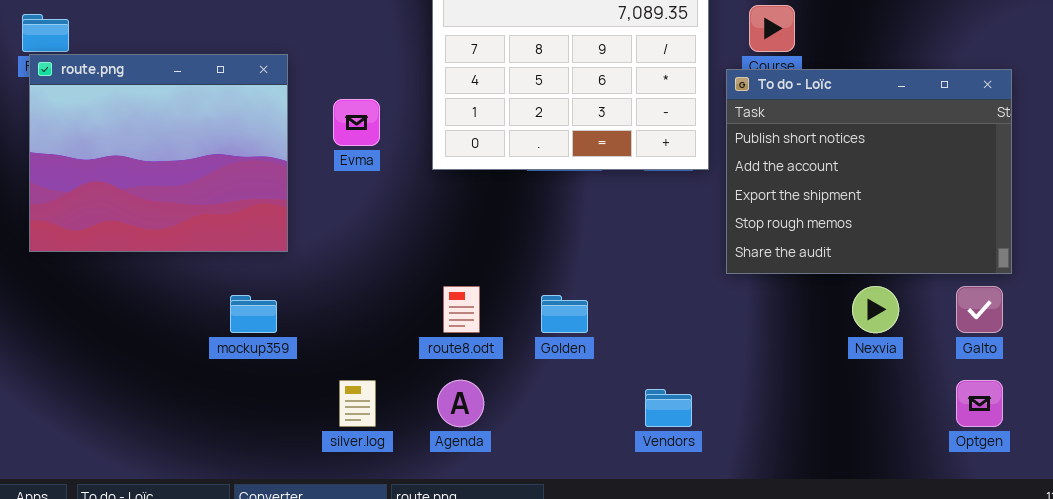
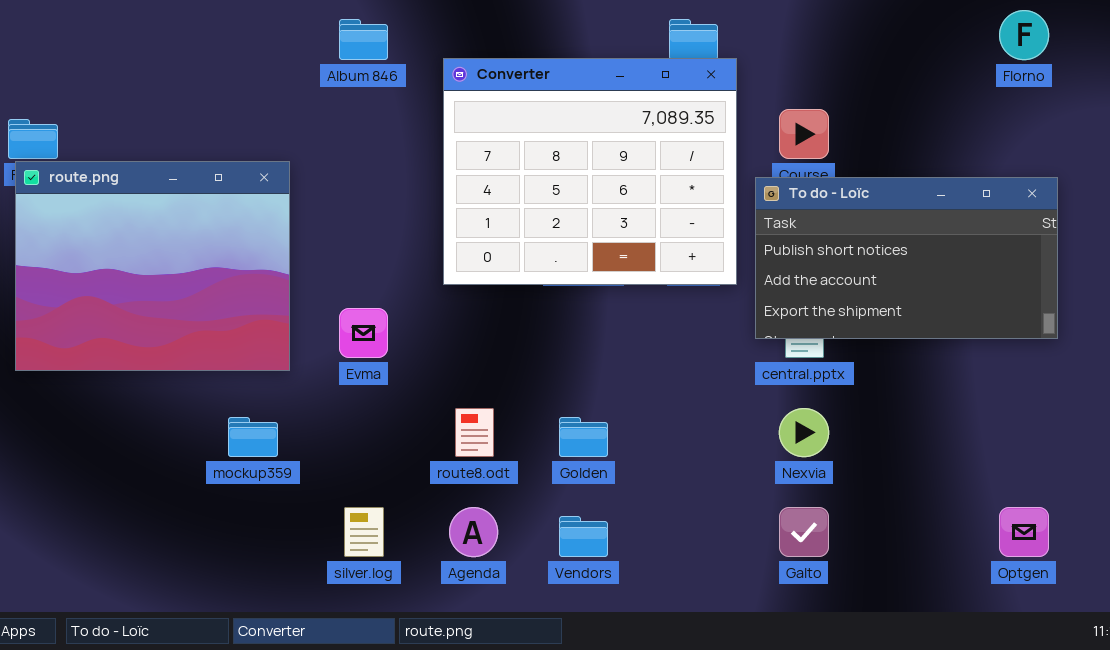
To do - Loïc: [726,69,1012,274] -> [755,177,1058,339], resized
Evma: [333,99,380,146] -> [339,308,388,358], moved
Nexvia: [852,286,899,333] -> [779,408,829,457], moved
Galto: [956,286,1003,333] -> [779,507,829,557], moved
Vendors: [645,389,692,427] -> [559,516,608,557], moved

